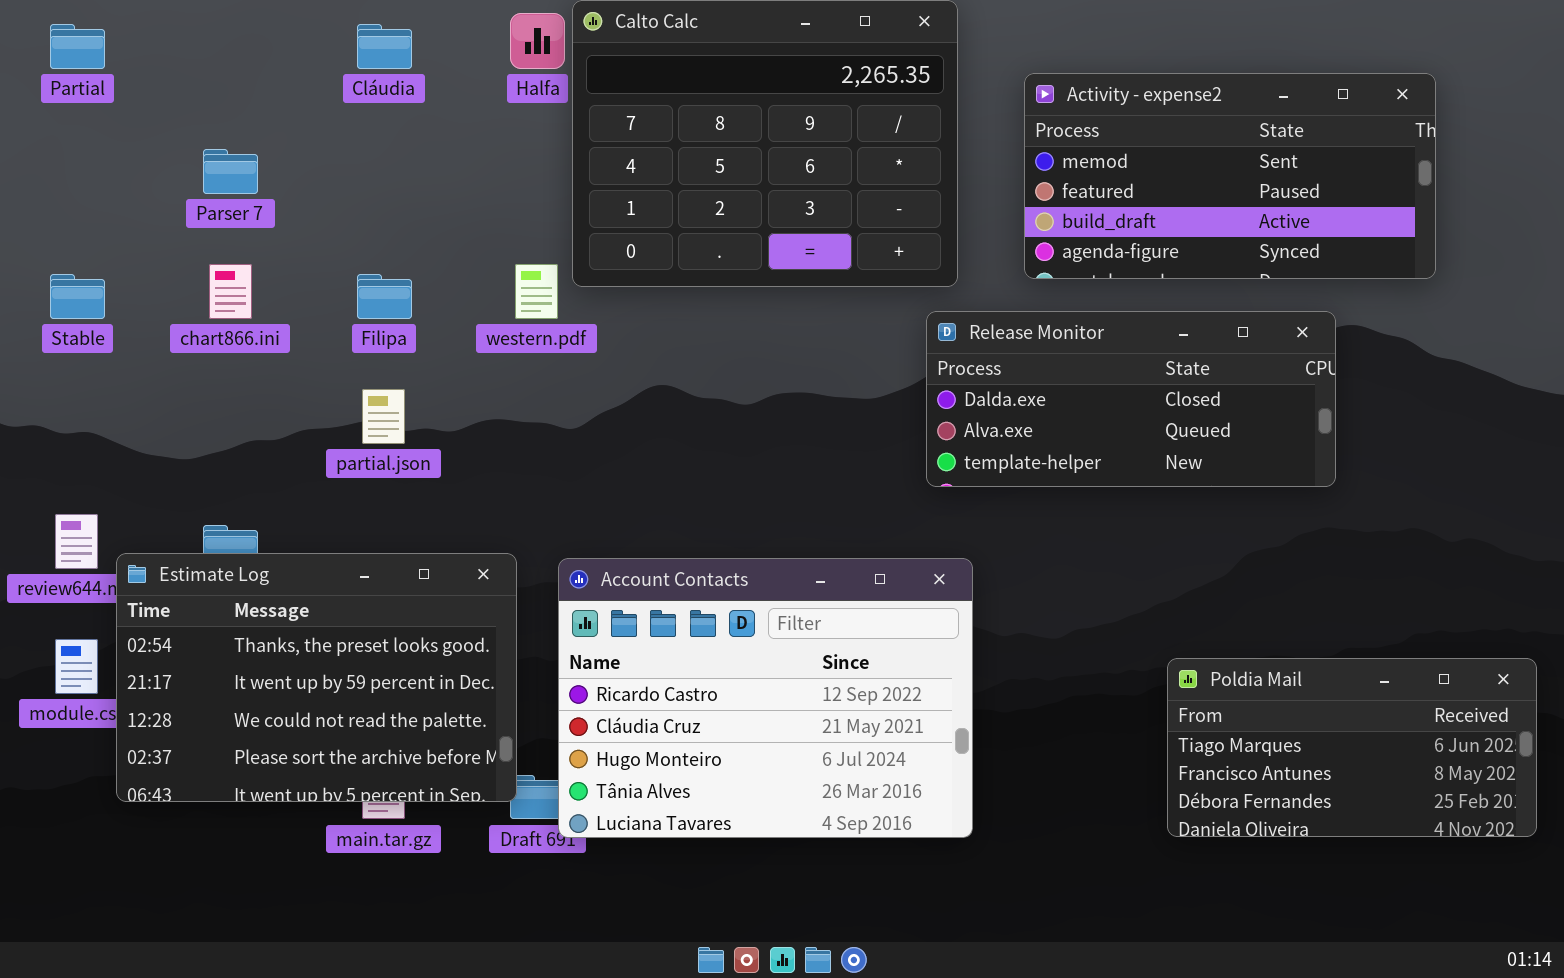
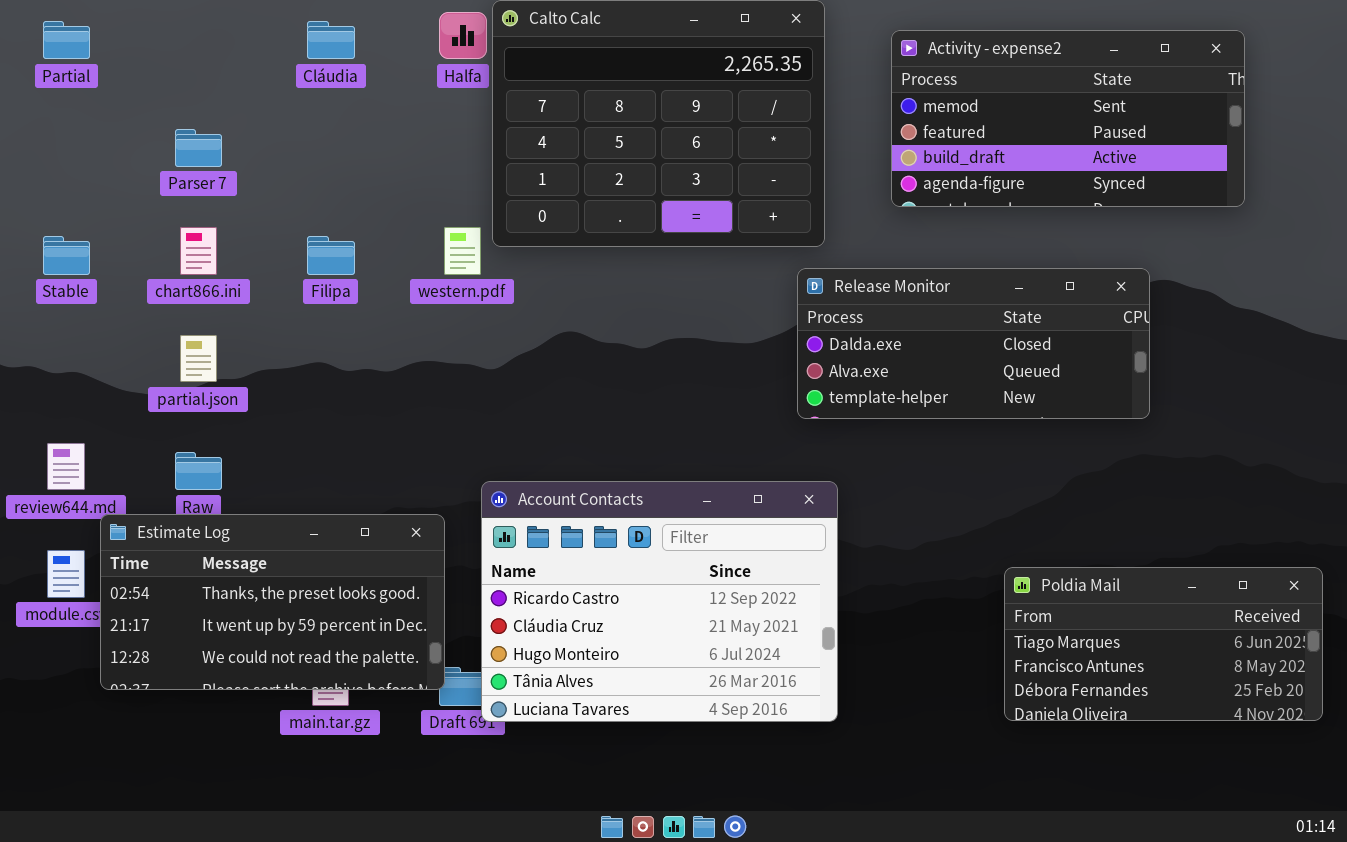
Activity - expense2: [1024,73,1436,279] -> [891,30,1245,207], moved
partial.json: [362,389,405,444] -> [180,335,217,382], moved
Estimate Log: [116,553,517,802] -> [100,514,445,690], resized

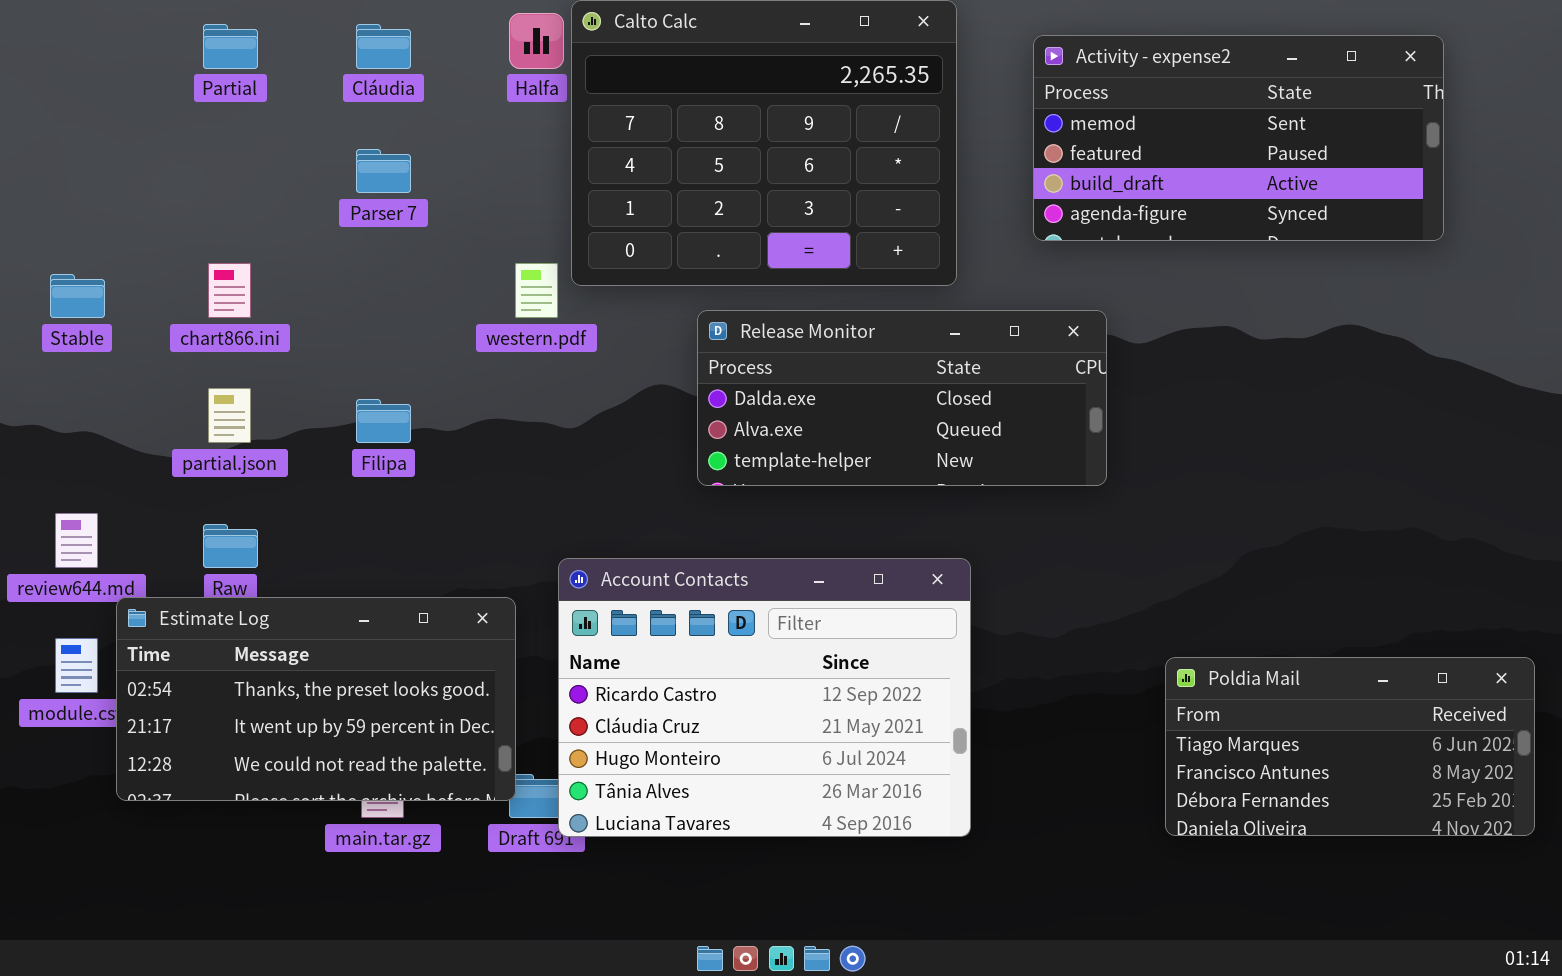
Partial: [43,21,90,59] -> [203,24,258,69], moved
Parser 7: [175,129,222,167] -> [356,149,411,193], moved
Filipa: [307,236,355,275] -> [356,399,411,443], moved
Release Monitor: [797,268,1150,419] -> [697,310,1107,486], moved

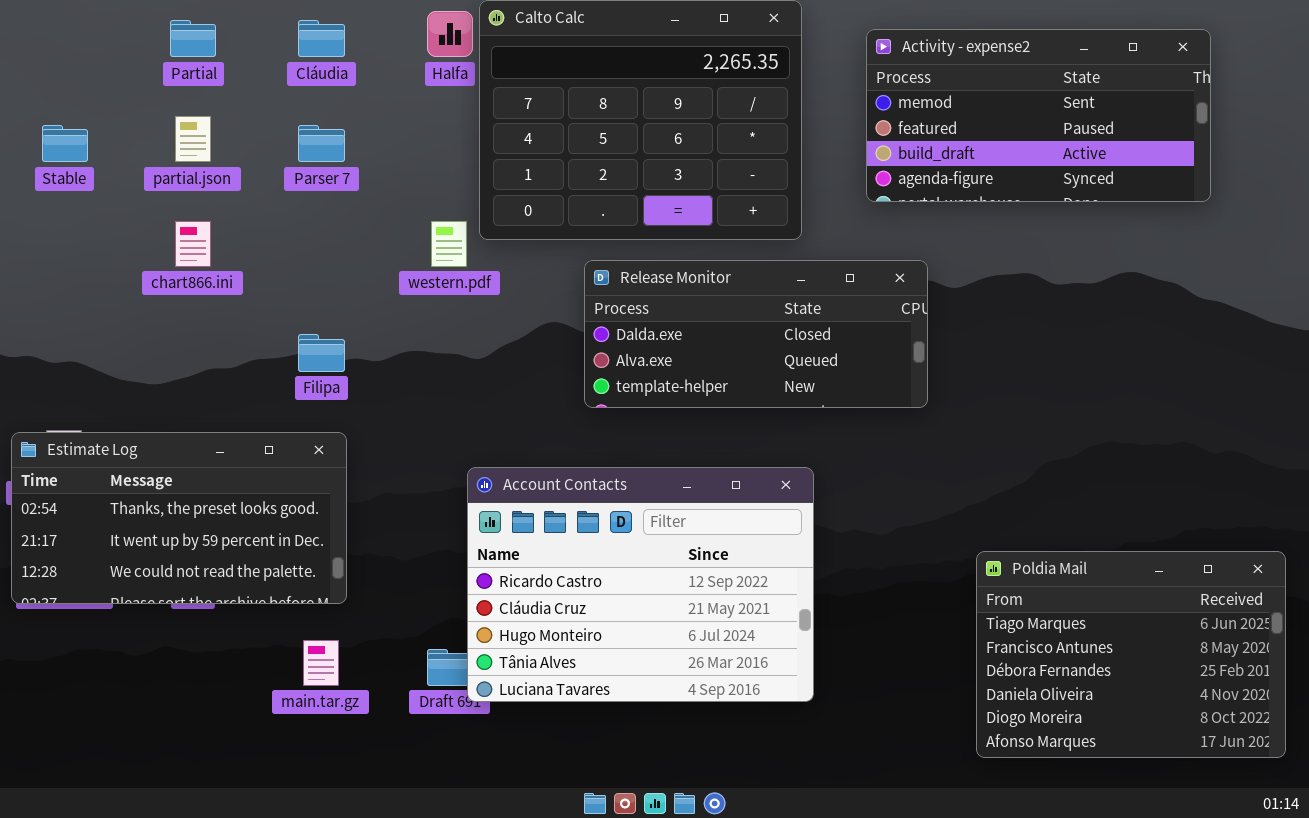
Stable: [50,274,105,318] -> [42,125,88,162], moved
partial.json: [208,388,251,443] -> [175,116,211,162], moved
Estimate Log: [116,597,516,801] -> [11,432,347,604], moved
Poldia Mail: [1165,657,1535,836] -> [976,551,1286,758], resized

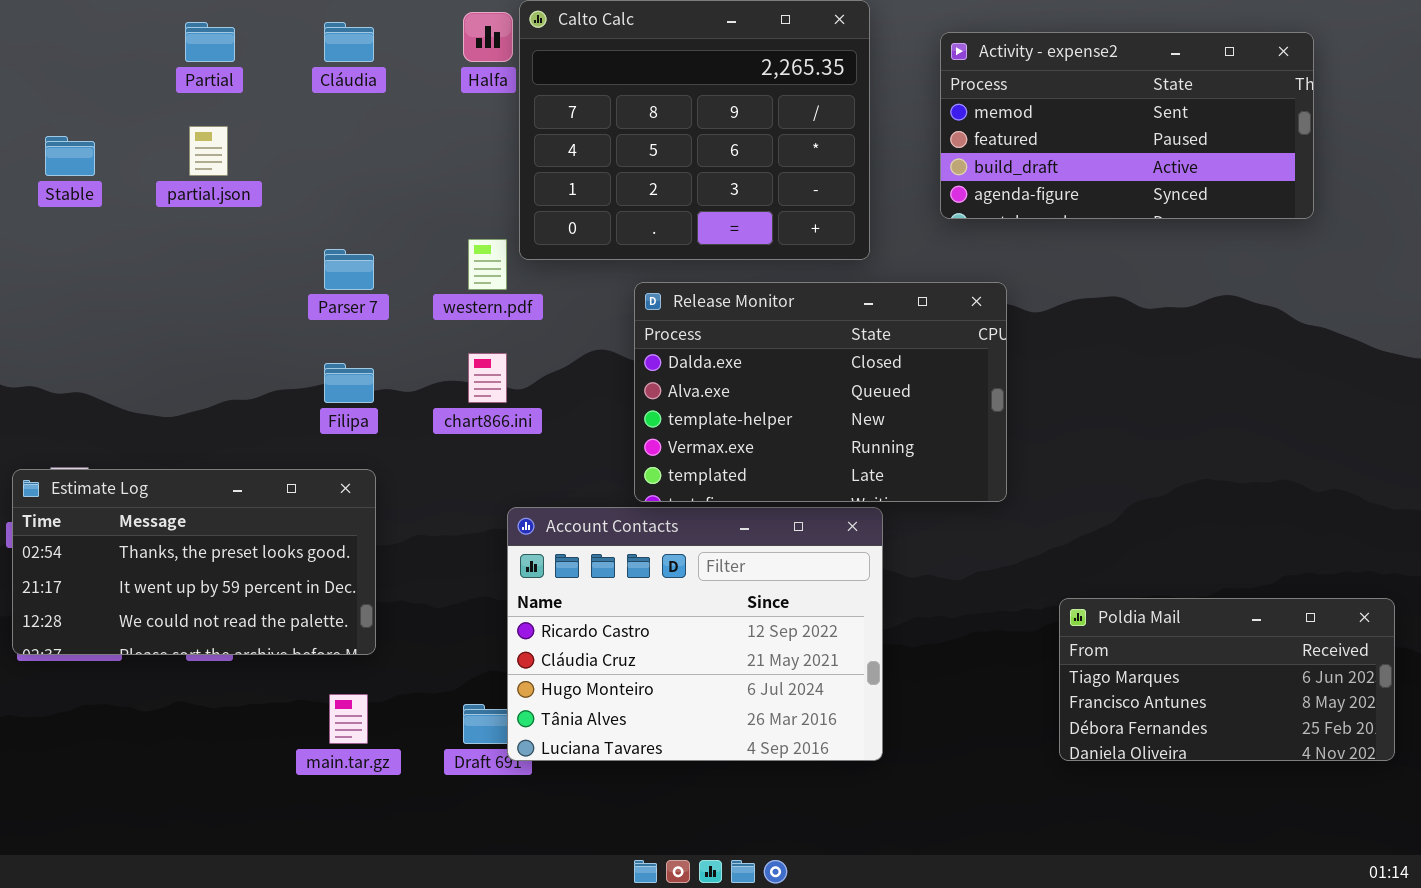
Parser 7: [298,125,345,162] -> [324,249,374,290], moved
chart866.ini: [175,221,211,267] -> [468,353,507,403], moved
Release Monitor: [584,260,928,408] -> [634,282,1007,502], resized
Poldia Mail: [976,551,1286,758] -> [1059,598,1395,761], resized

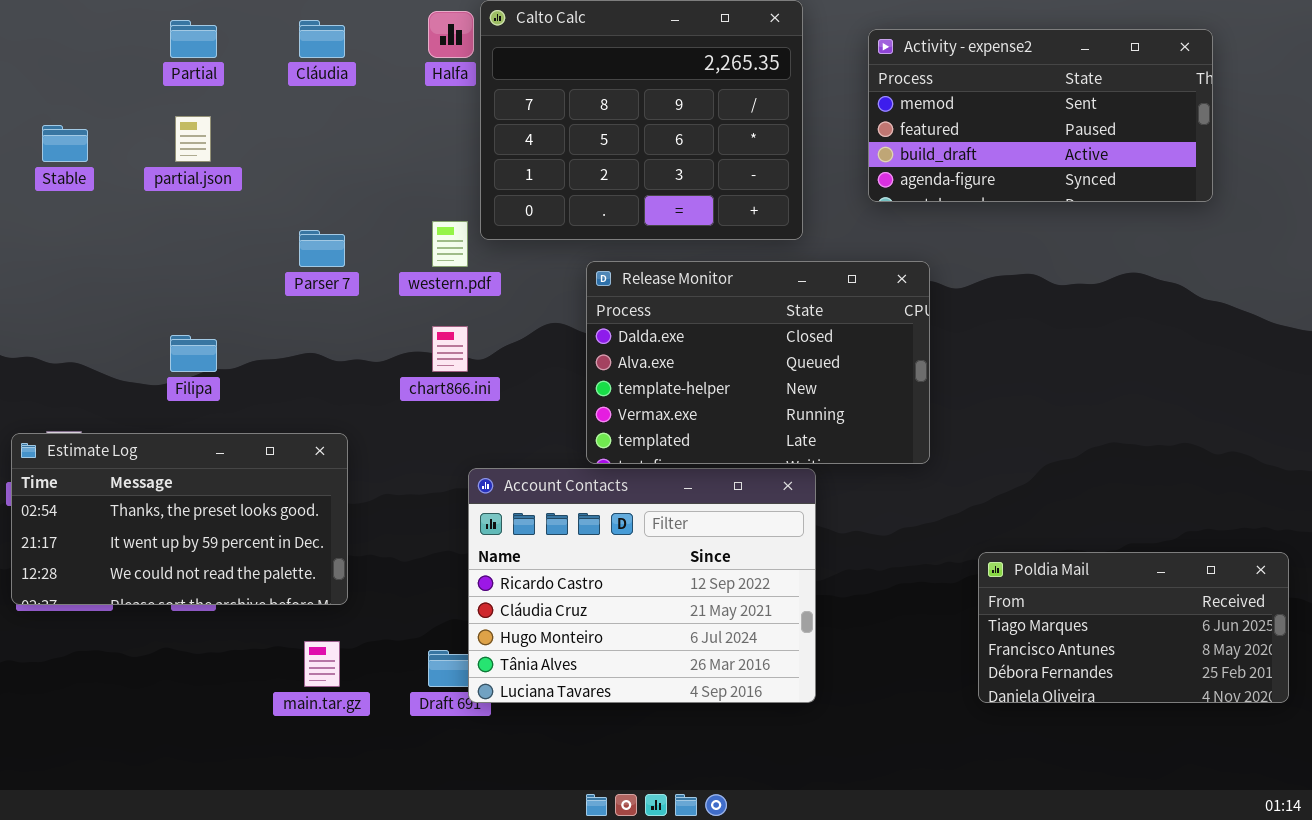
Filipa: [324,363,374,403] -> [170,335,217,372], moved

